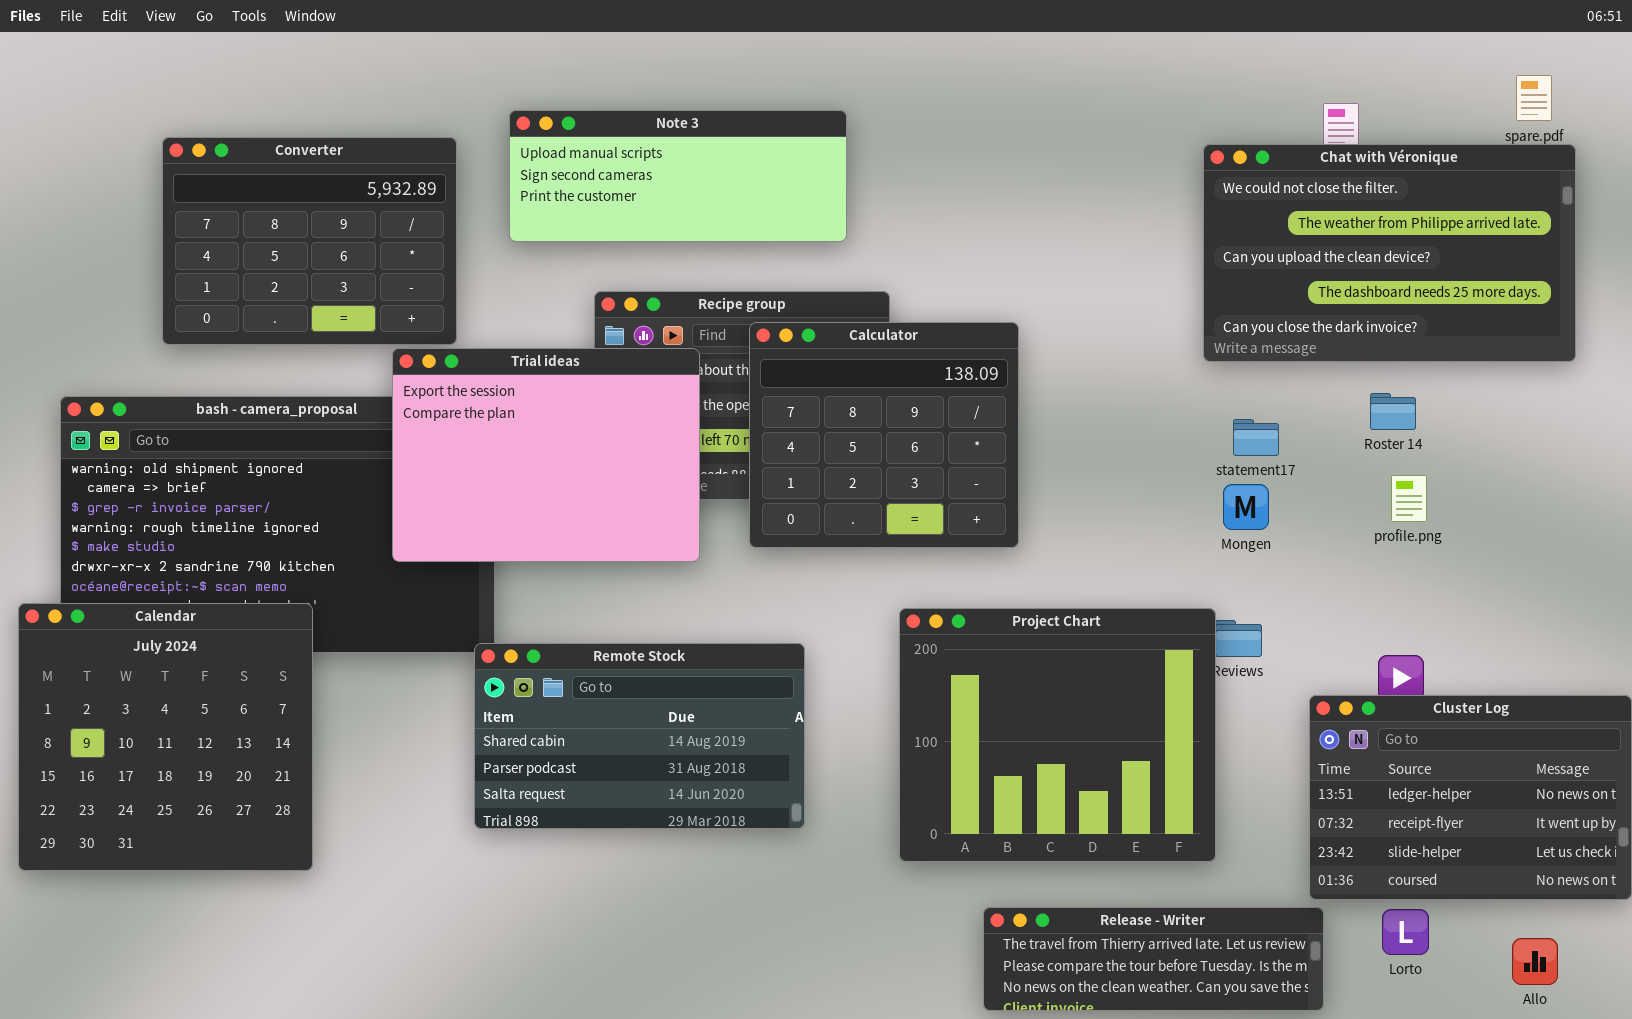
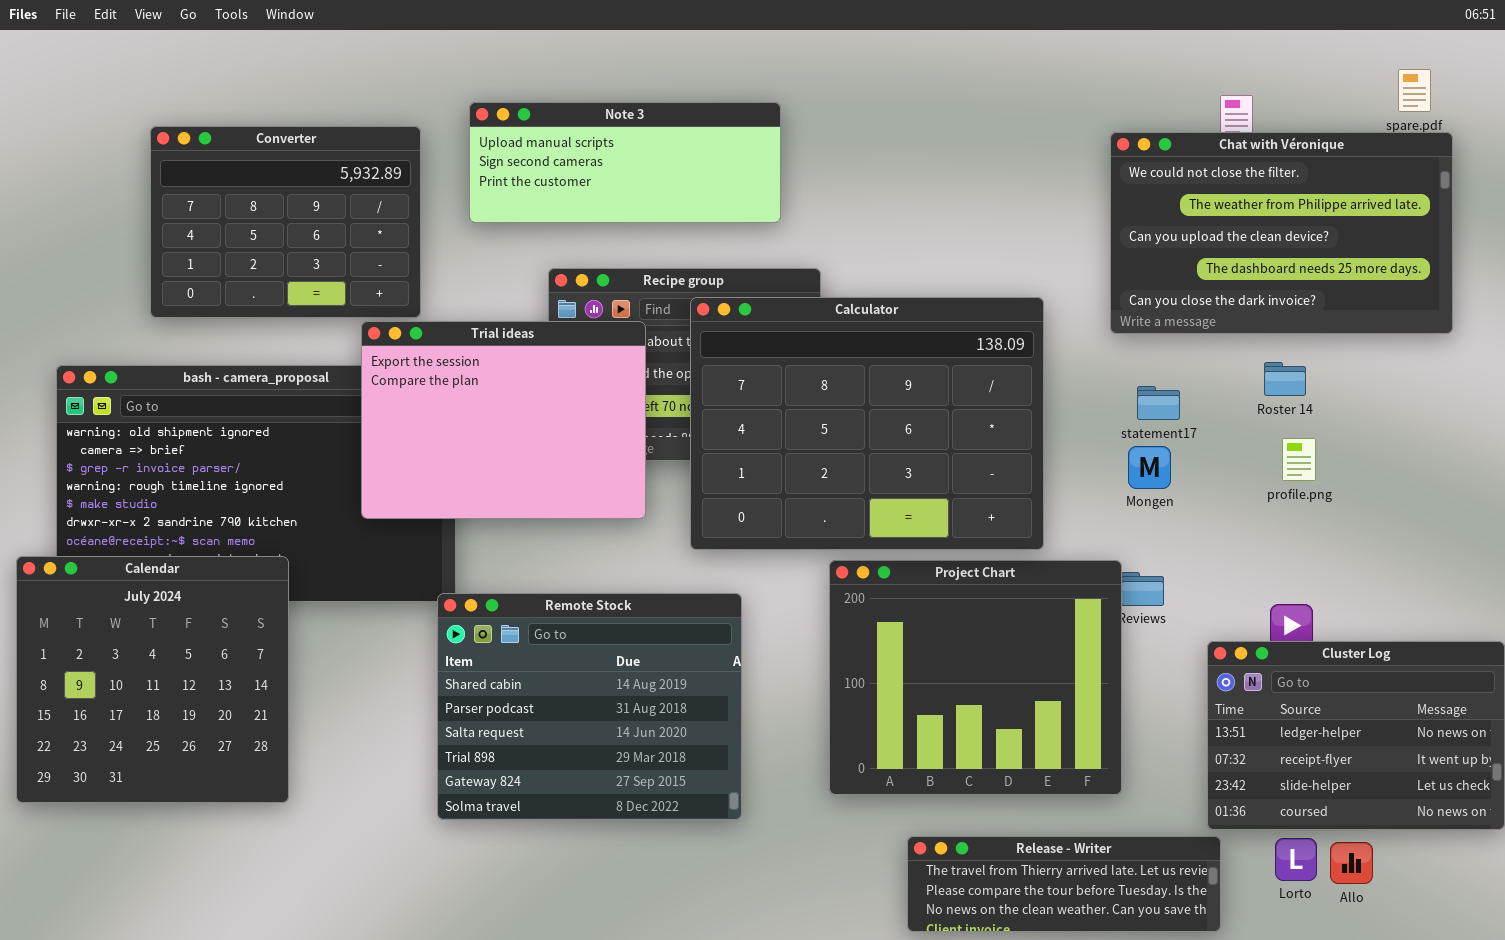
Calculator: [749,322,1019,548] -> [690,297,1044,550], resized
Remote Stock: [474,643,805,829] -> [437,593,742,820], resized
Allo: [1512,938,1558,985] -> [1330,842,1373,884], moved

